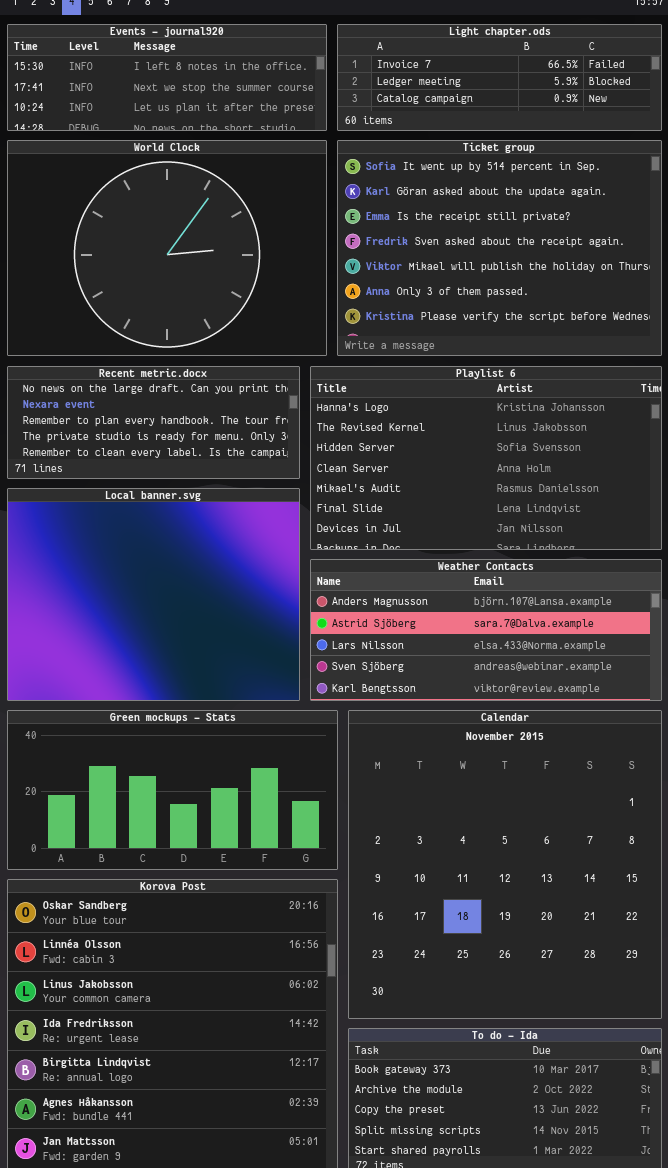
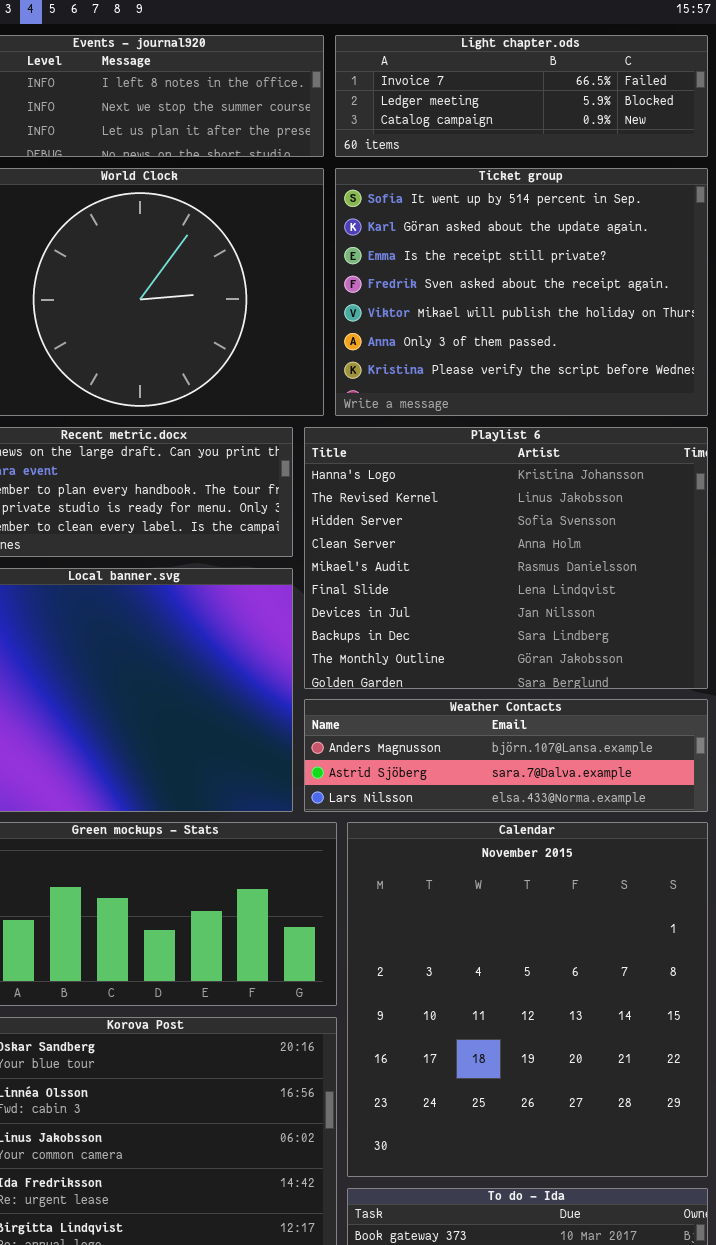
Playlist 6: [310,366,662,550] -> [304,427,708,689], resized
Weather Contacts: [310,559,662,701] -> [304,699,708,812], resized

